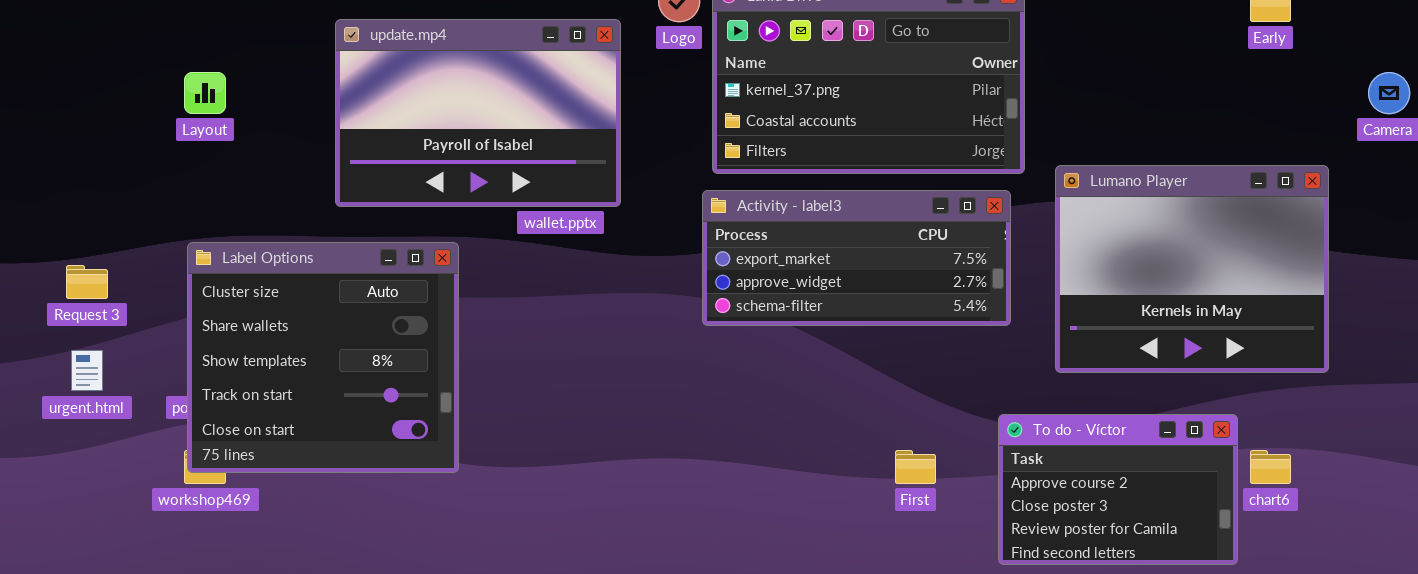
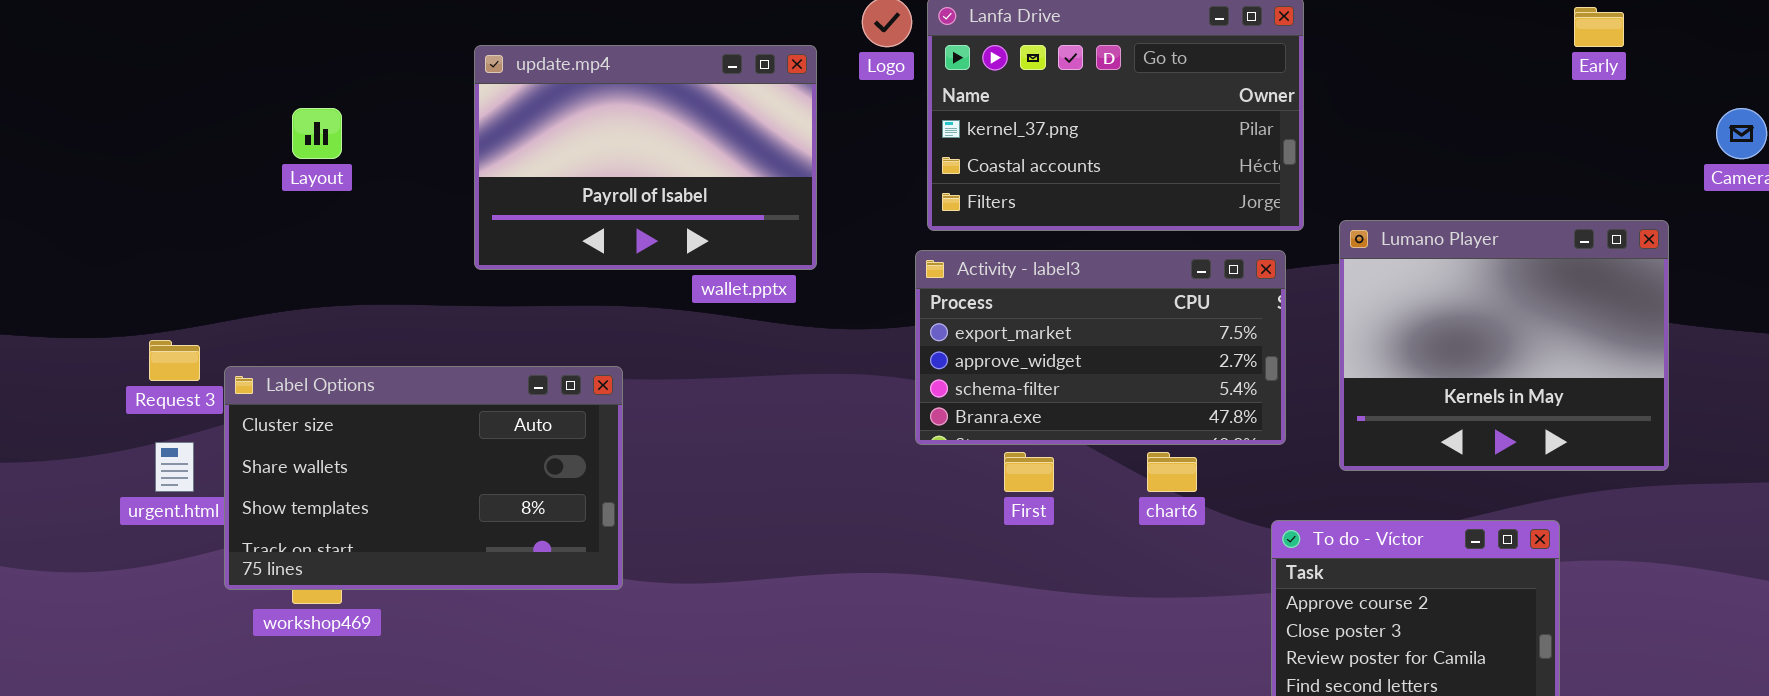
Activity - label3: [702,190,1011,326] -> [915,250,1286,445], resized
Label Options: [187,242,459,473] -> [224,366,623,590], resized
First: [895,450,936,484] -> [1004,452,1054,492], moved
chart6: [1250,450,1291,484] -> [1147,452,1197,492], moved

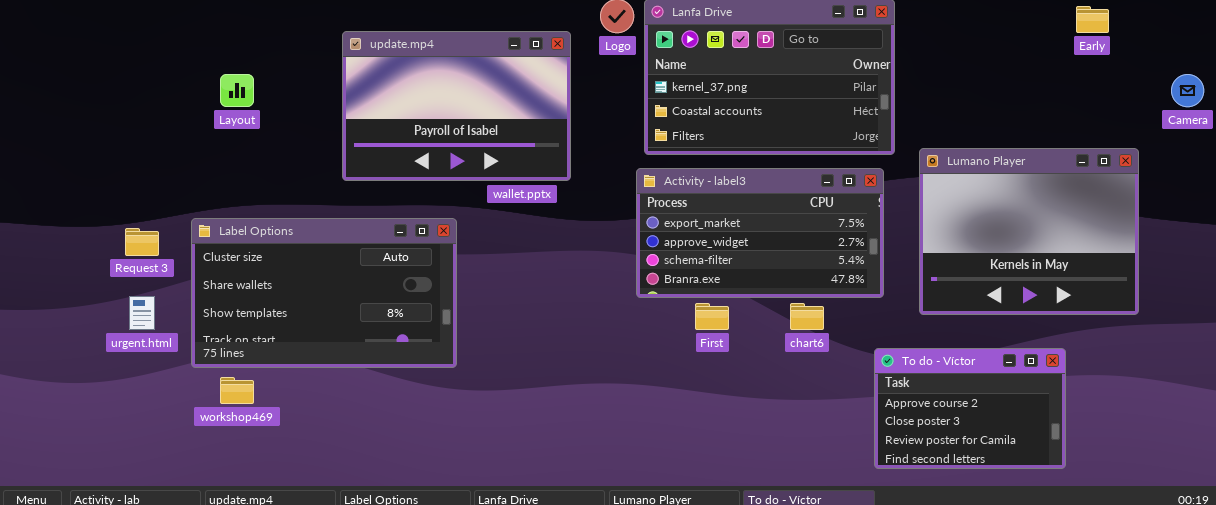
Label Options: [224,366,623,590] -> [191,218,457,368], moved

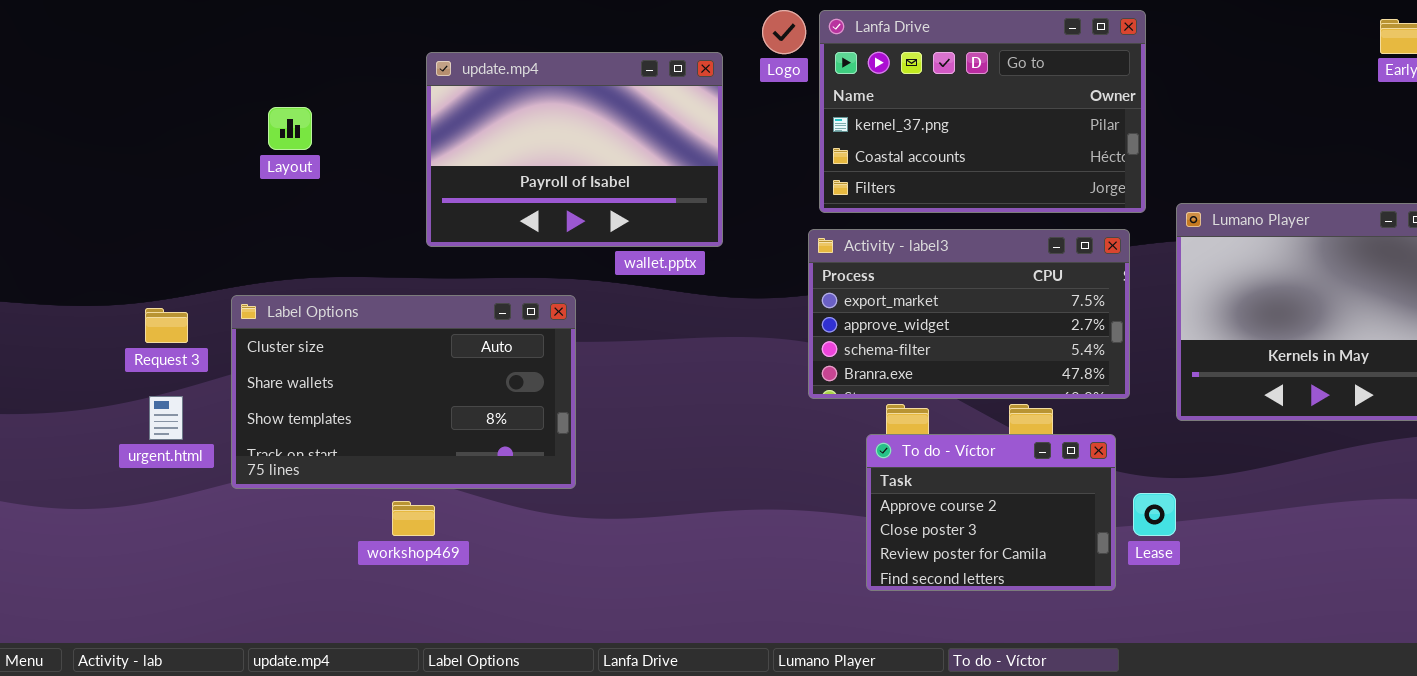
To do - Víctor: [874,348,1066,469] -> [866,434,1116,591], moved
workshop469: [220,377,254,404] -> [392,501,435,536], moved

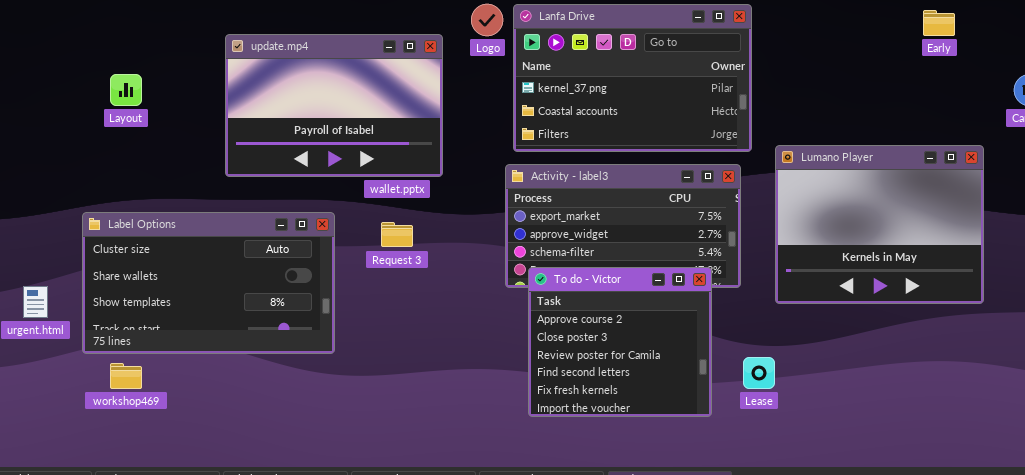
Request 3: [145,308,188,343] -> [381,222,413,247], moved
To do - Víctor: [866,434,1116,591] -> [528,267,712,417], moved, resized
workshop469: [392,501,435,536] -> [110,363,142,389], moved

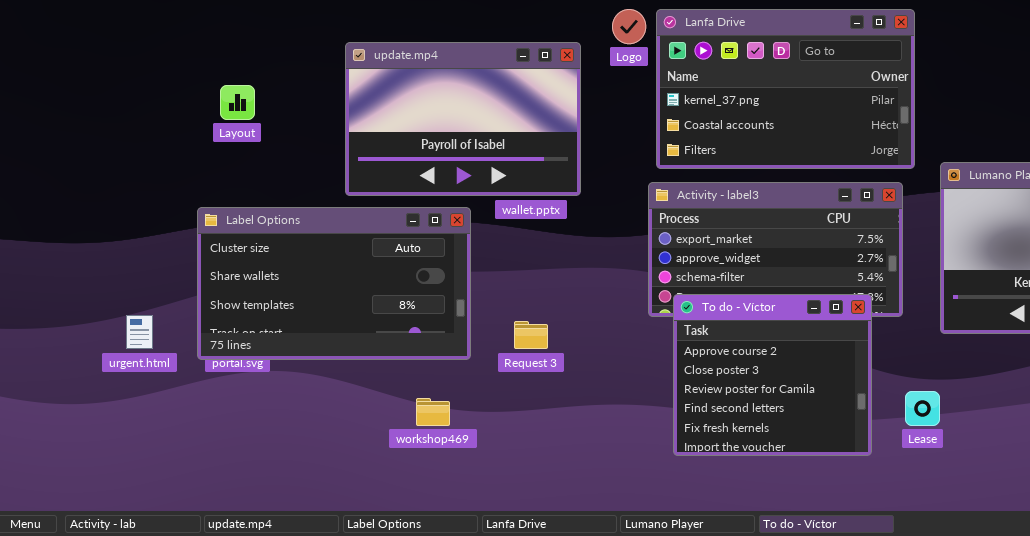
Label Options: [82,212,335,354] -> [197,207,471,360], moved
Request 3: [381,222,413,247] -> [514,321,548,349], moved
workshop469: [110,363,142,389] -> [416,398,450,426], moved

